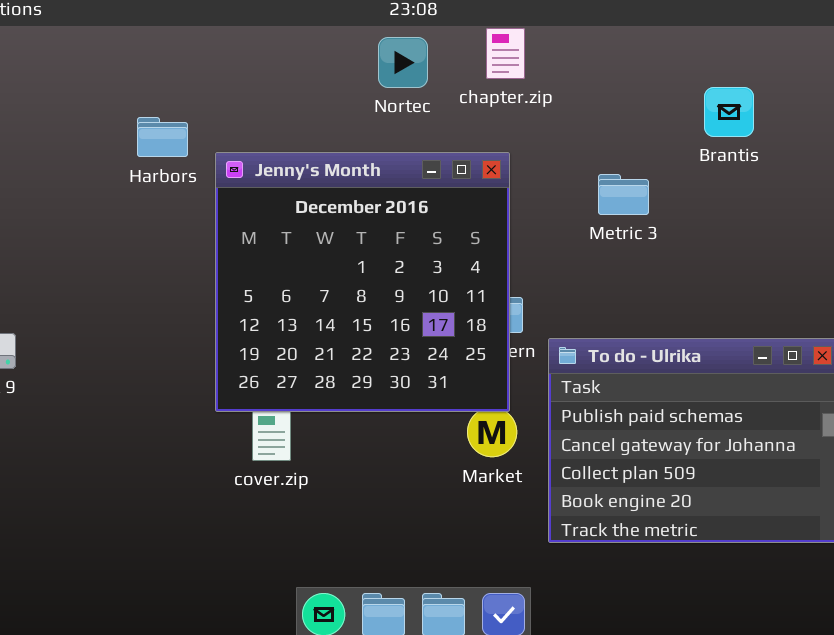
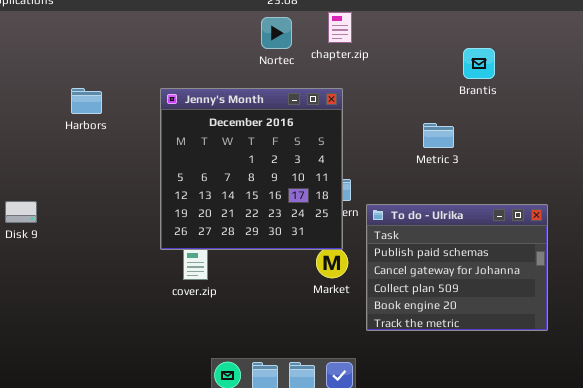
Harbors: [137,117,188,157] -> [71,88,102,114], moved
Metric 3: [598,174,649,215] -> [423,123,454,148], moved

